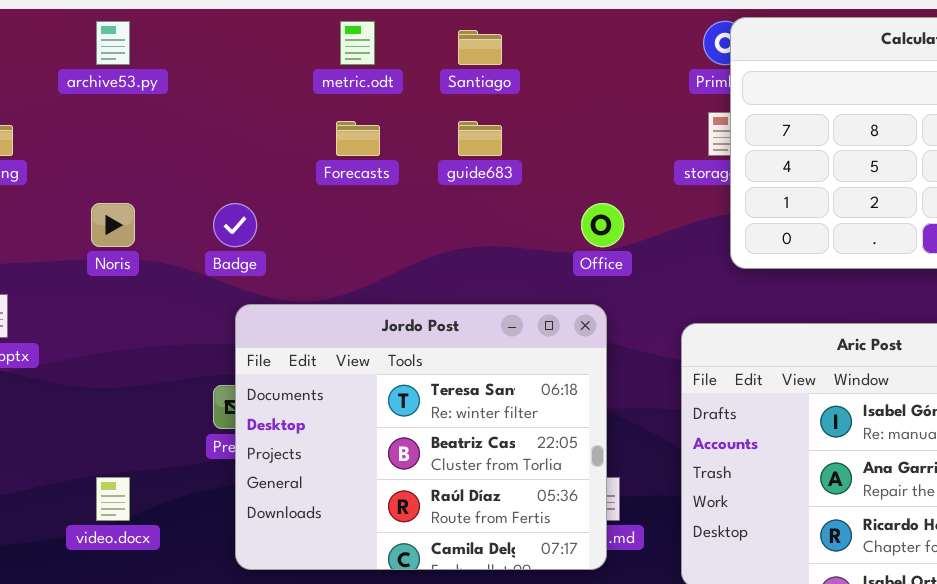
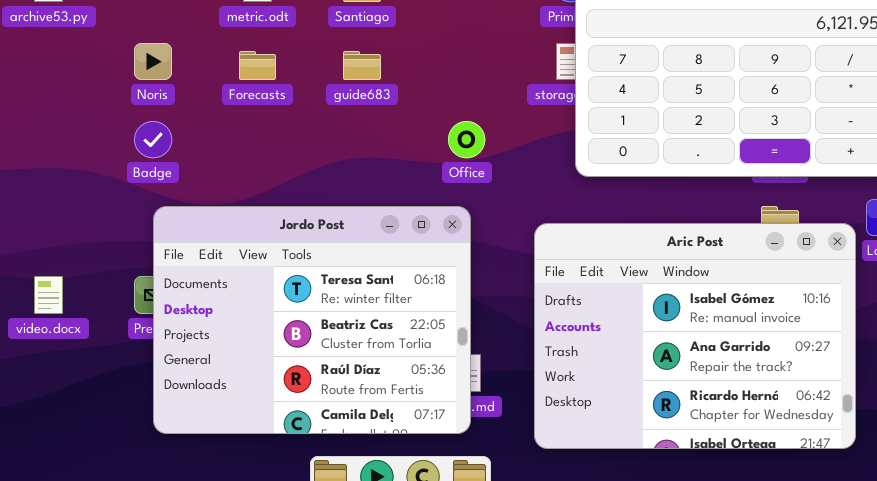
Noris: [91,203,135,247] -> [134,43,172,80], moved
video.docx: [96,477,130,521] -> [34,276,63,314], moved

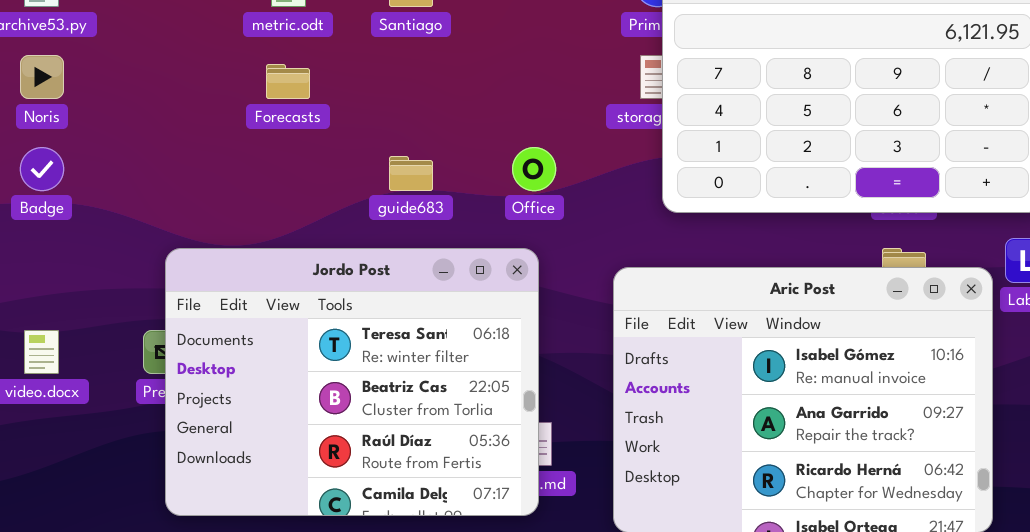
Noris: [134,43,172,80] -> [20,55,64,99], moved
guide683: [343,51,381,80] -> [389,156,433,191], moved
Badge: [134,121,172,158] -> [20,147,64,191], moved

